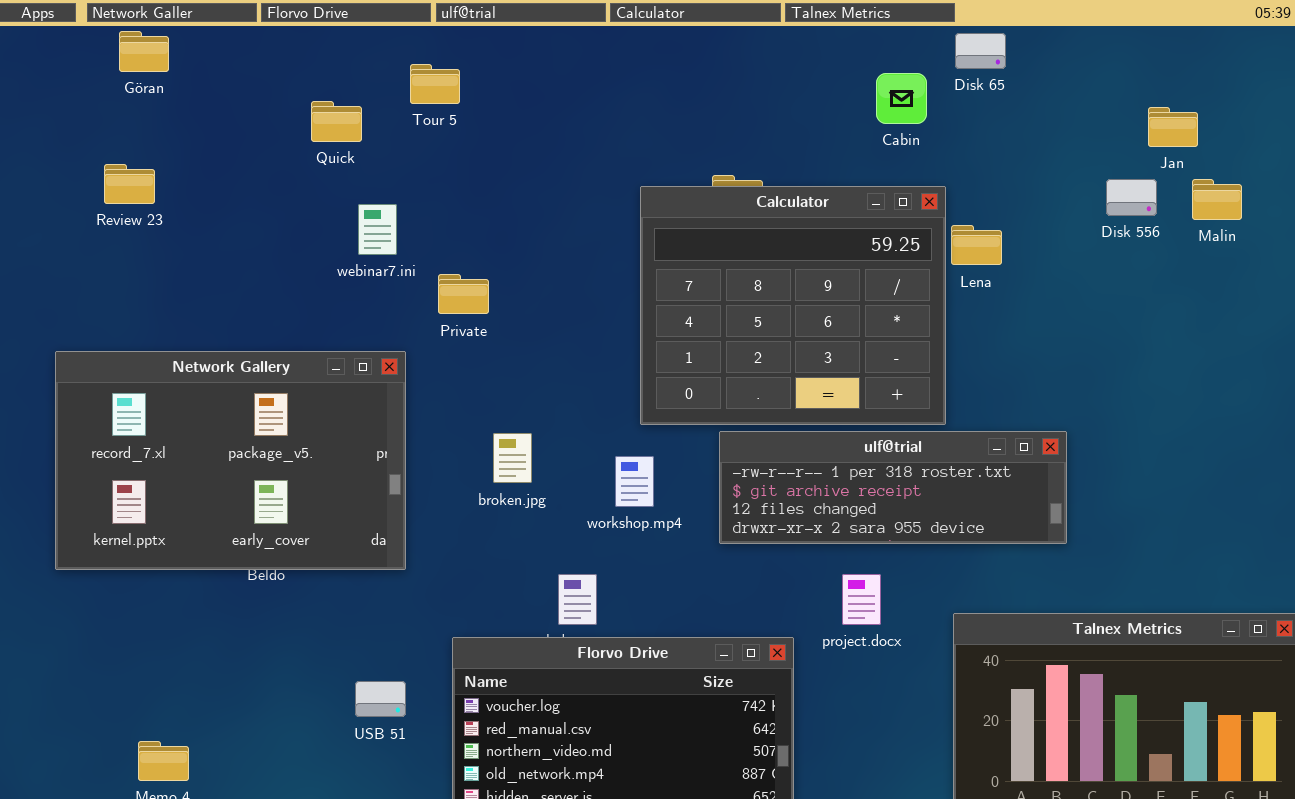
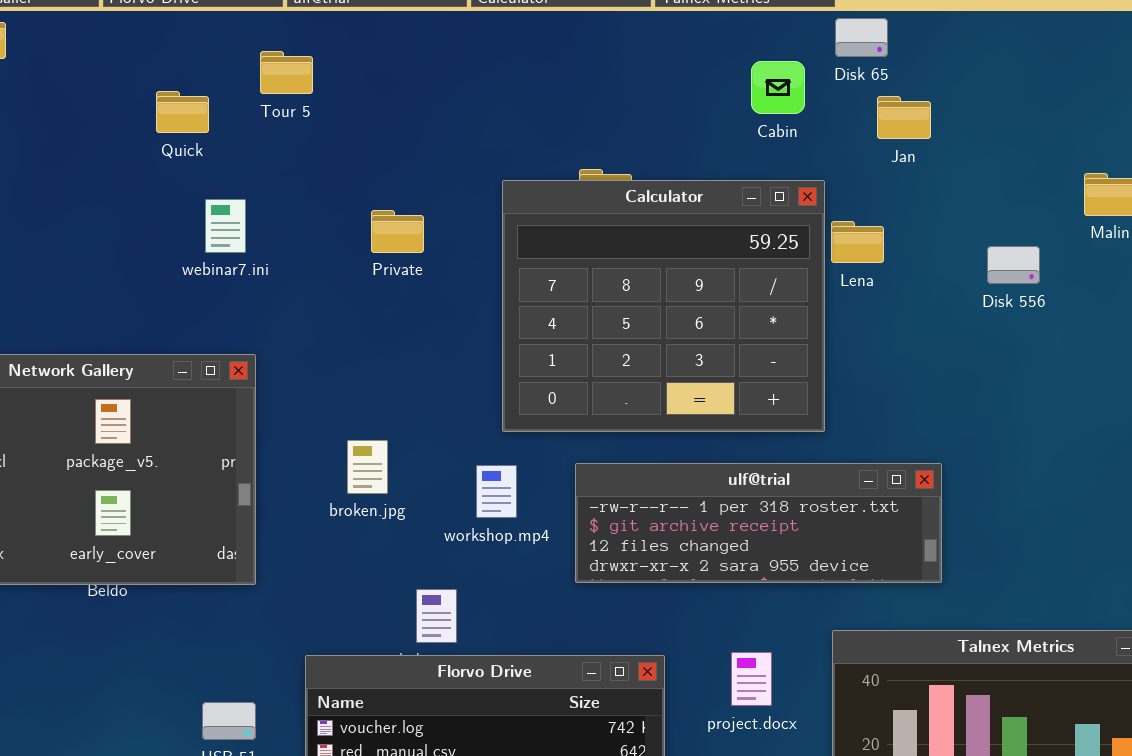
Jan: [1148,107,1198,147] -> [877,96,931,139], moved
Disk 556: [1106,179,1157,216] -> [987,246,1040,284], moved
Private: [438,274,489,314] -> [371,210,424,253], moved
ulf@trial: [719,431,1067,544] -> [575,463,942,583], moved
project.docx: [842,574,881,625] -> [731,652,772,706], moved

